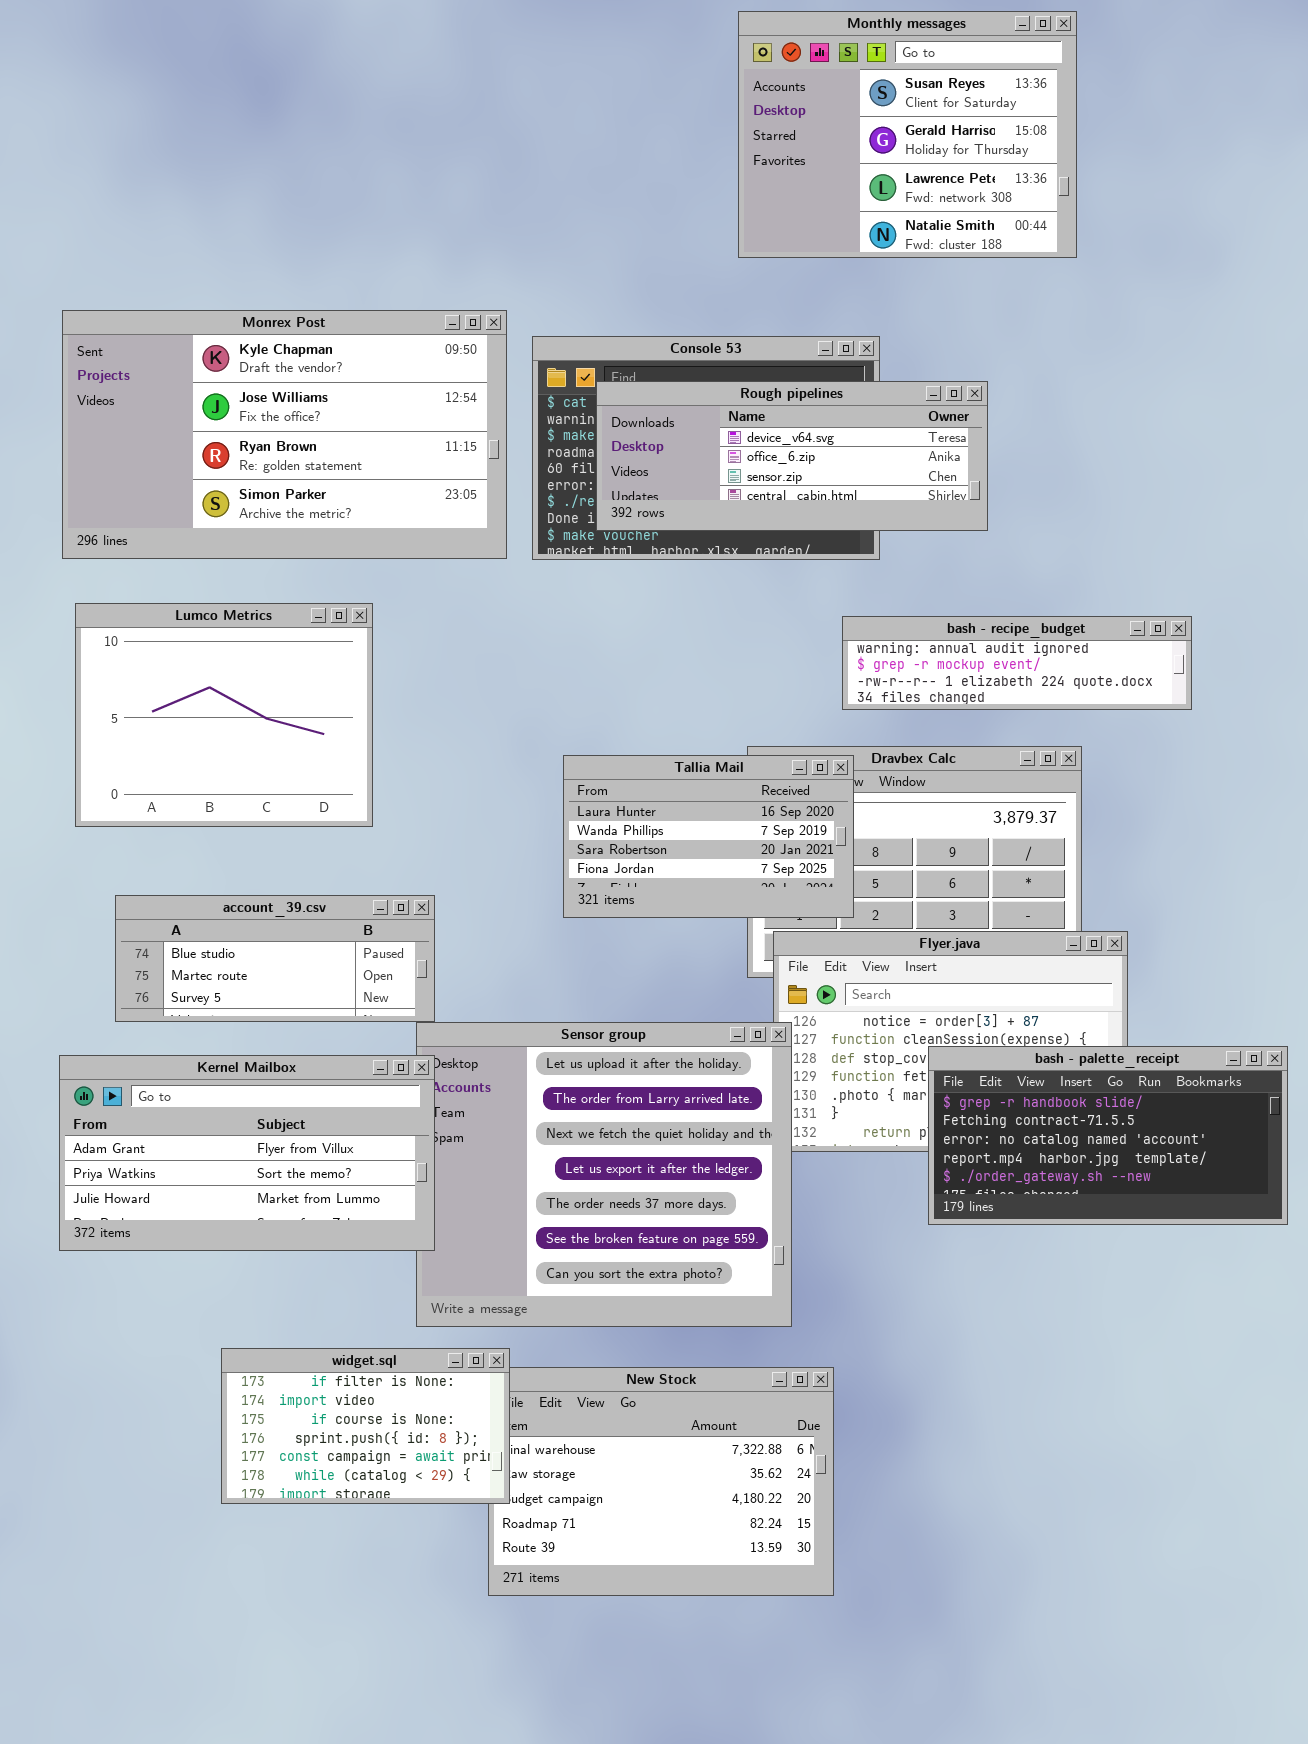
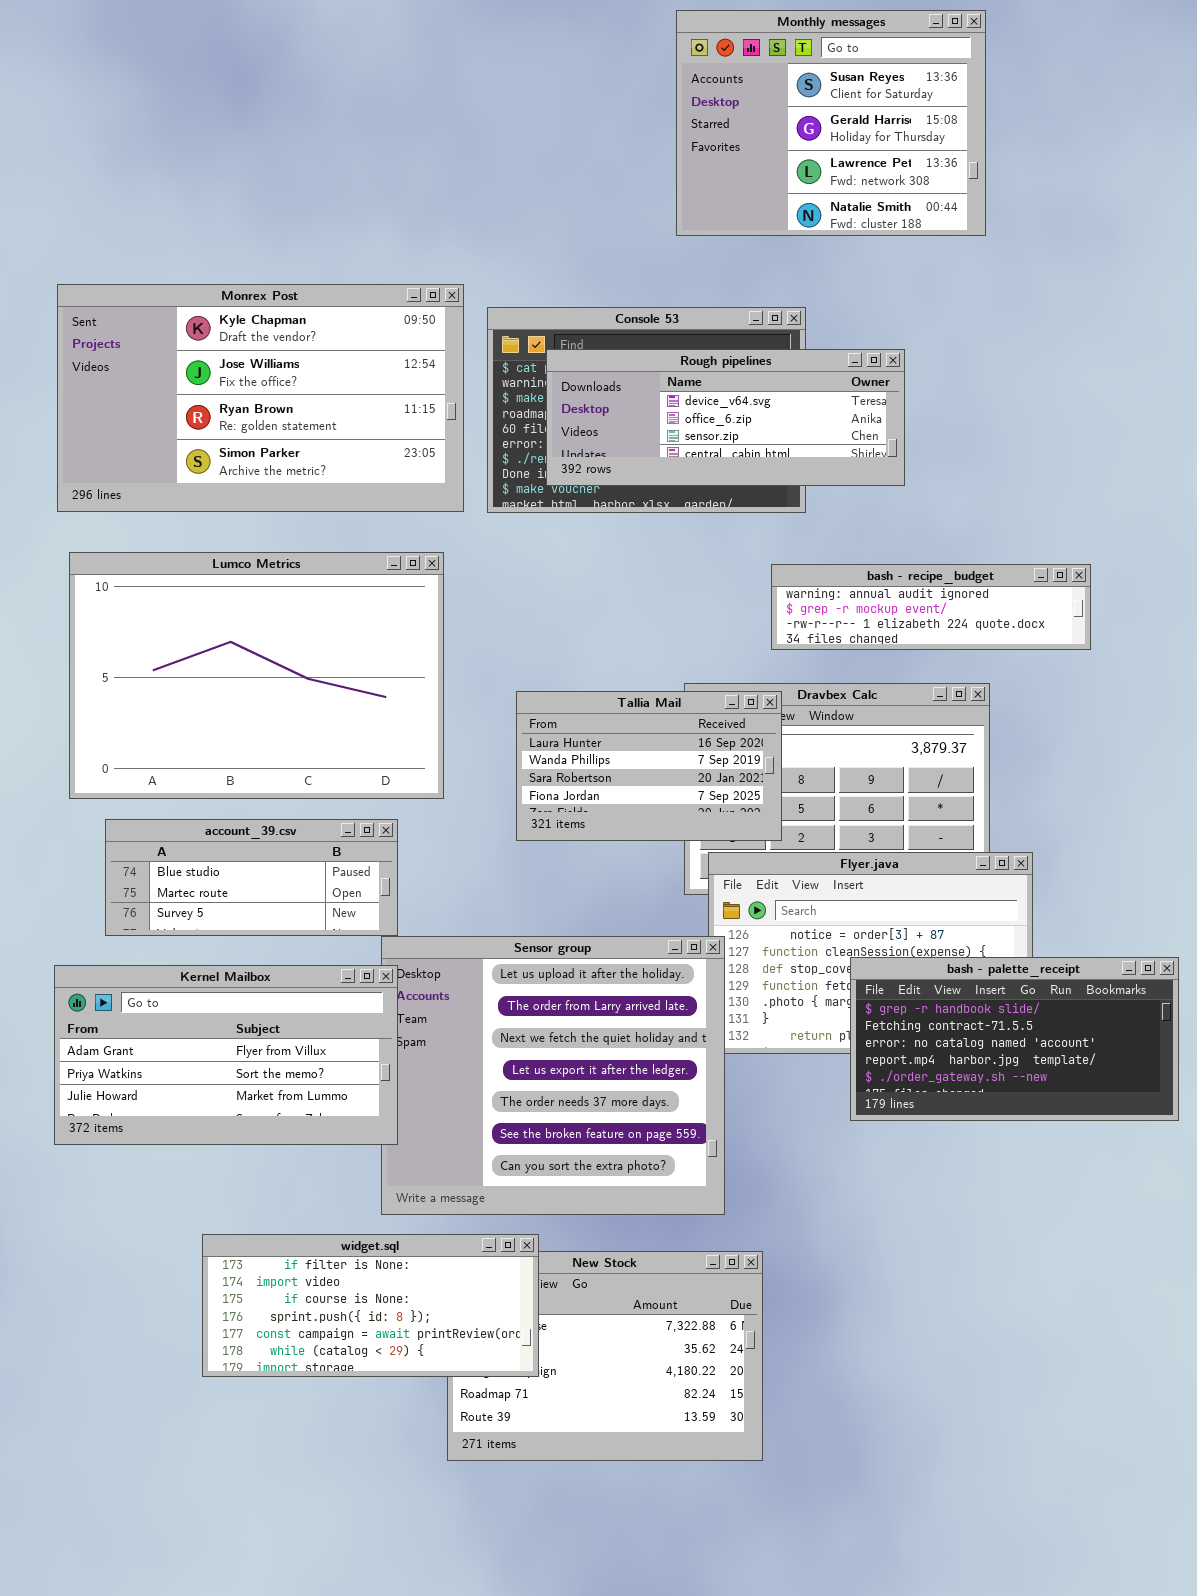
Lumco Metrics: [75,603,373,827] -> [69,552,444,799], resized
widget.sql: [221,1348,510,1504] -> [202,1234,539,1377], resized

